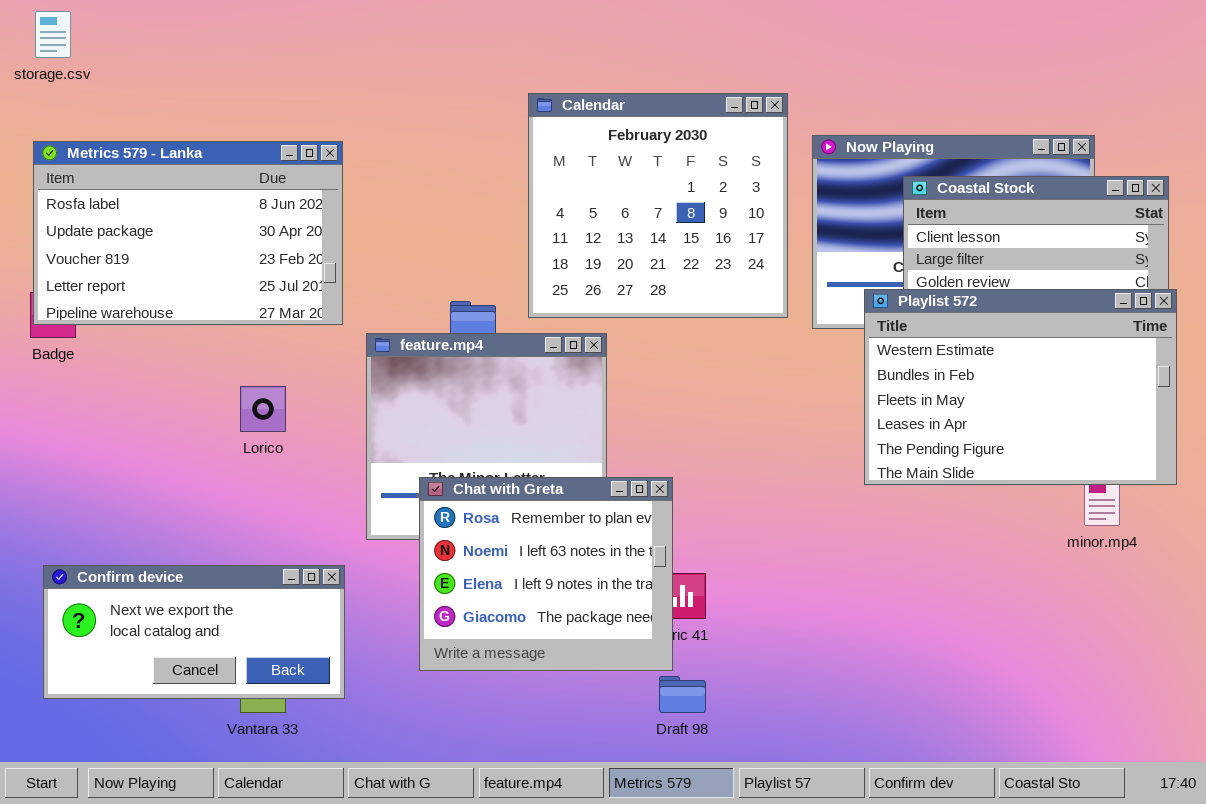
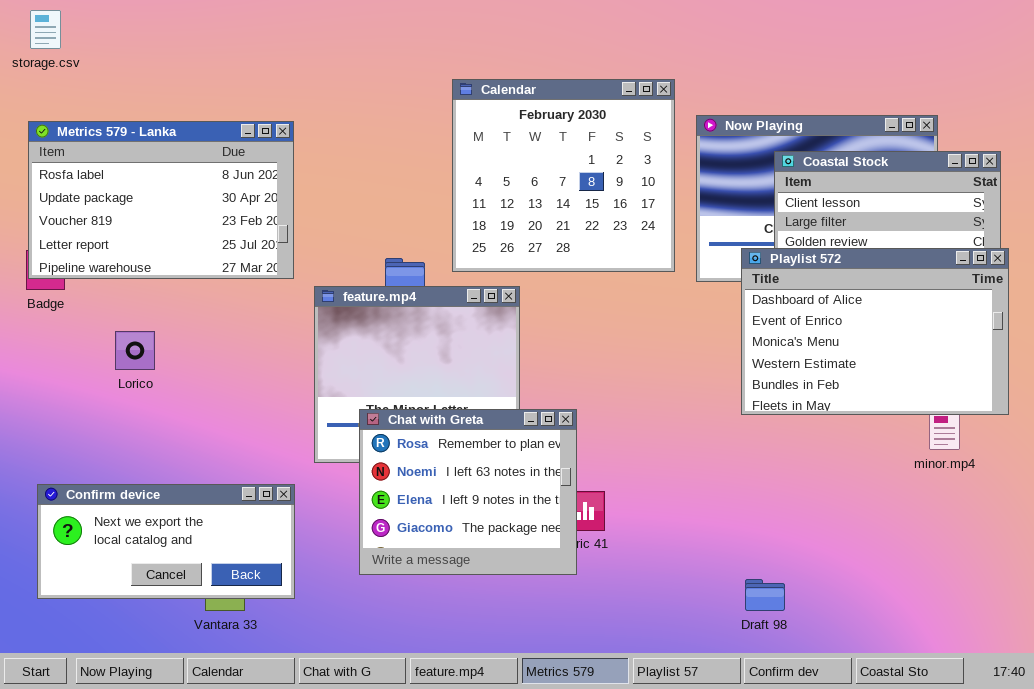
Playlist 572: [864,289,1177,485] -> [741,248,1009,415], scrolled up 3 rows
Lorico: [240,386,286,432] -> [115,331,155,370], moved
Draft 98: [659,676,706,713] -> [745,579,785,611], moved

